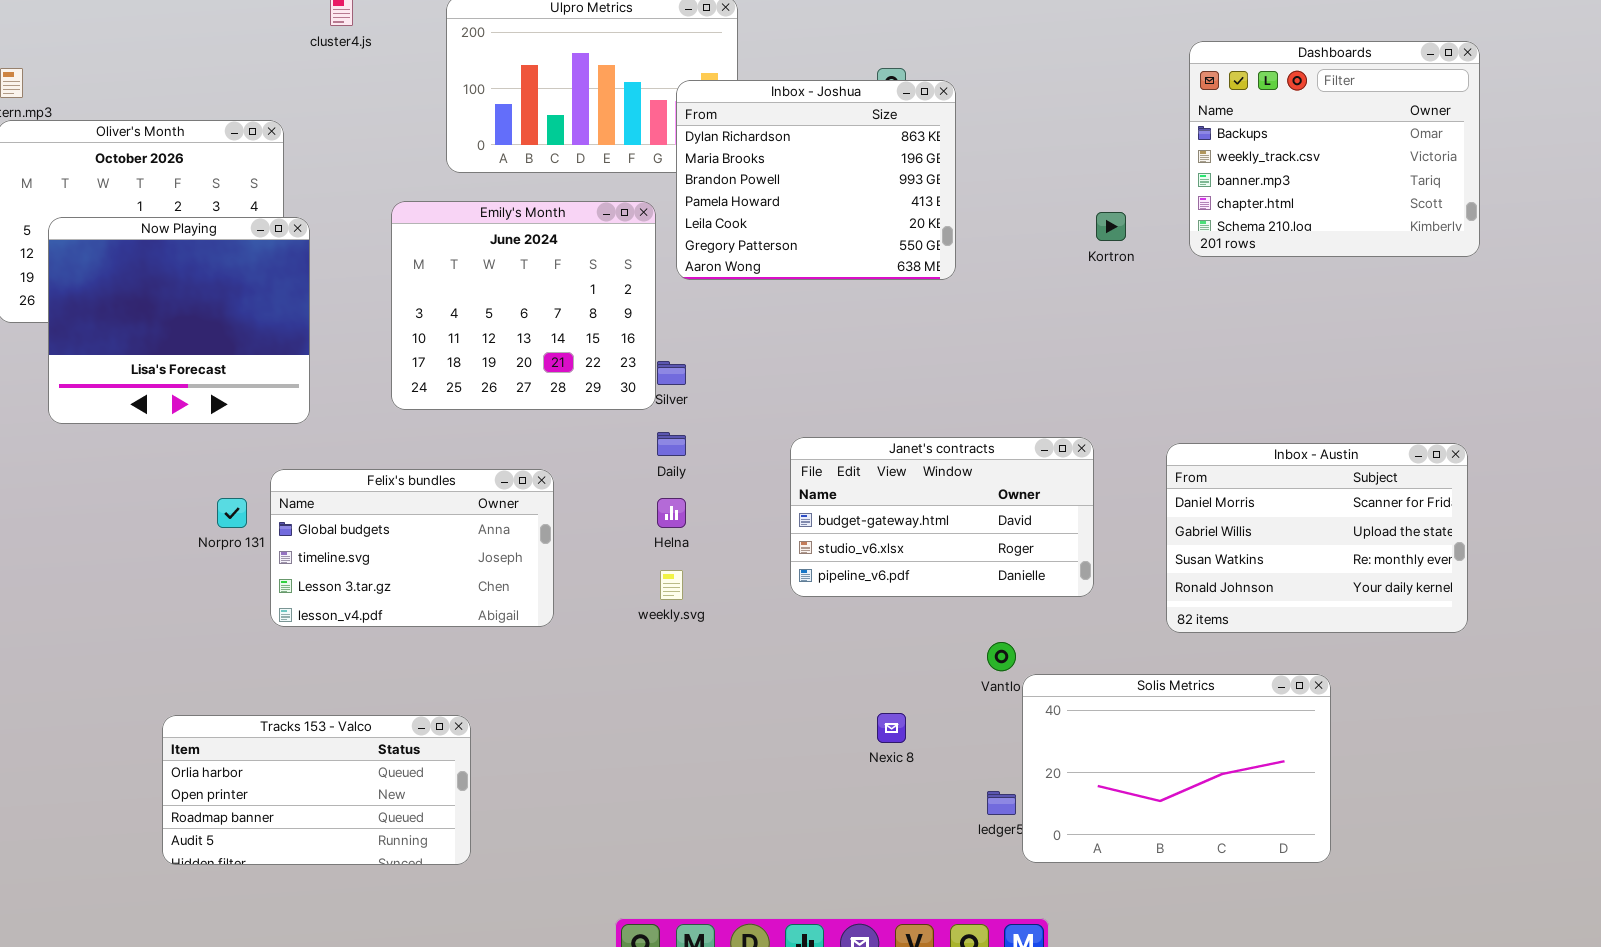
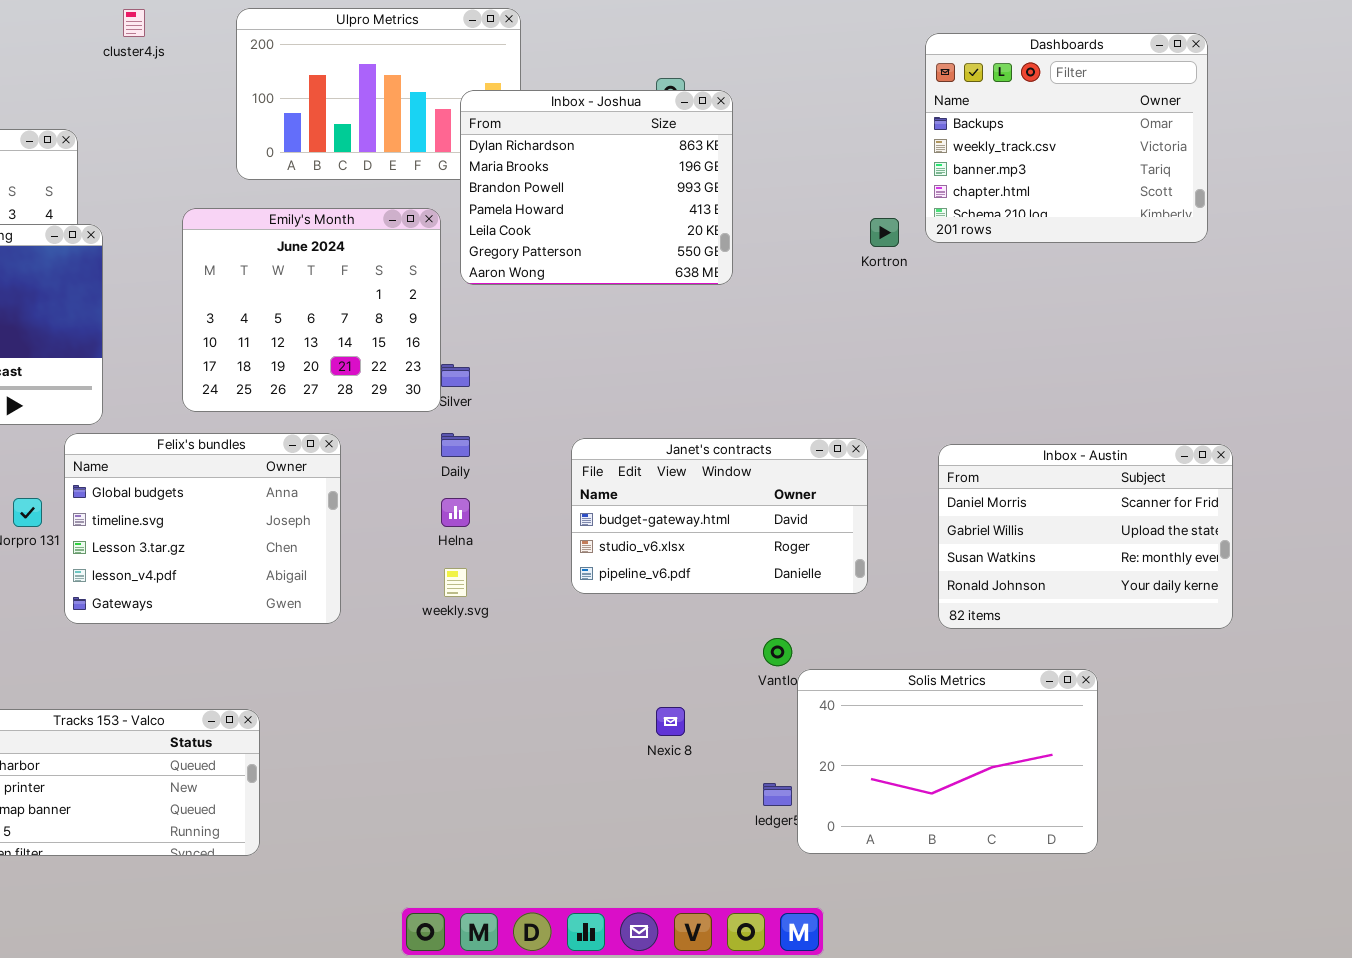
Dashboards: [1189,41,1480,257] -> [925,33,1208,243], moved
Felix's bundles: [270,469,554,627] -> [64,433,341,624], resized

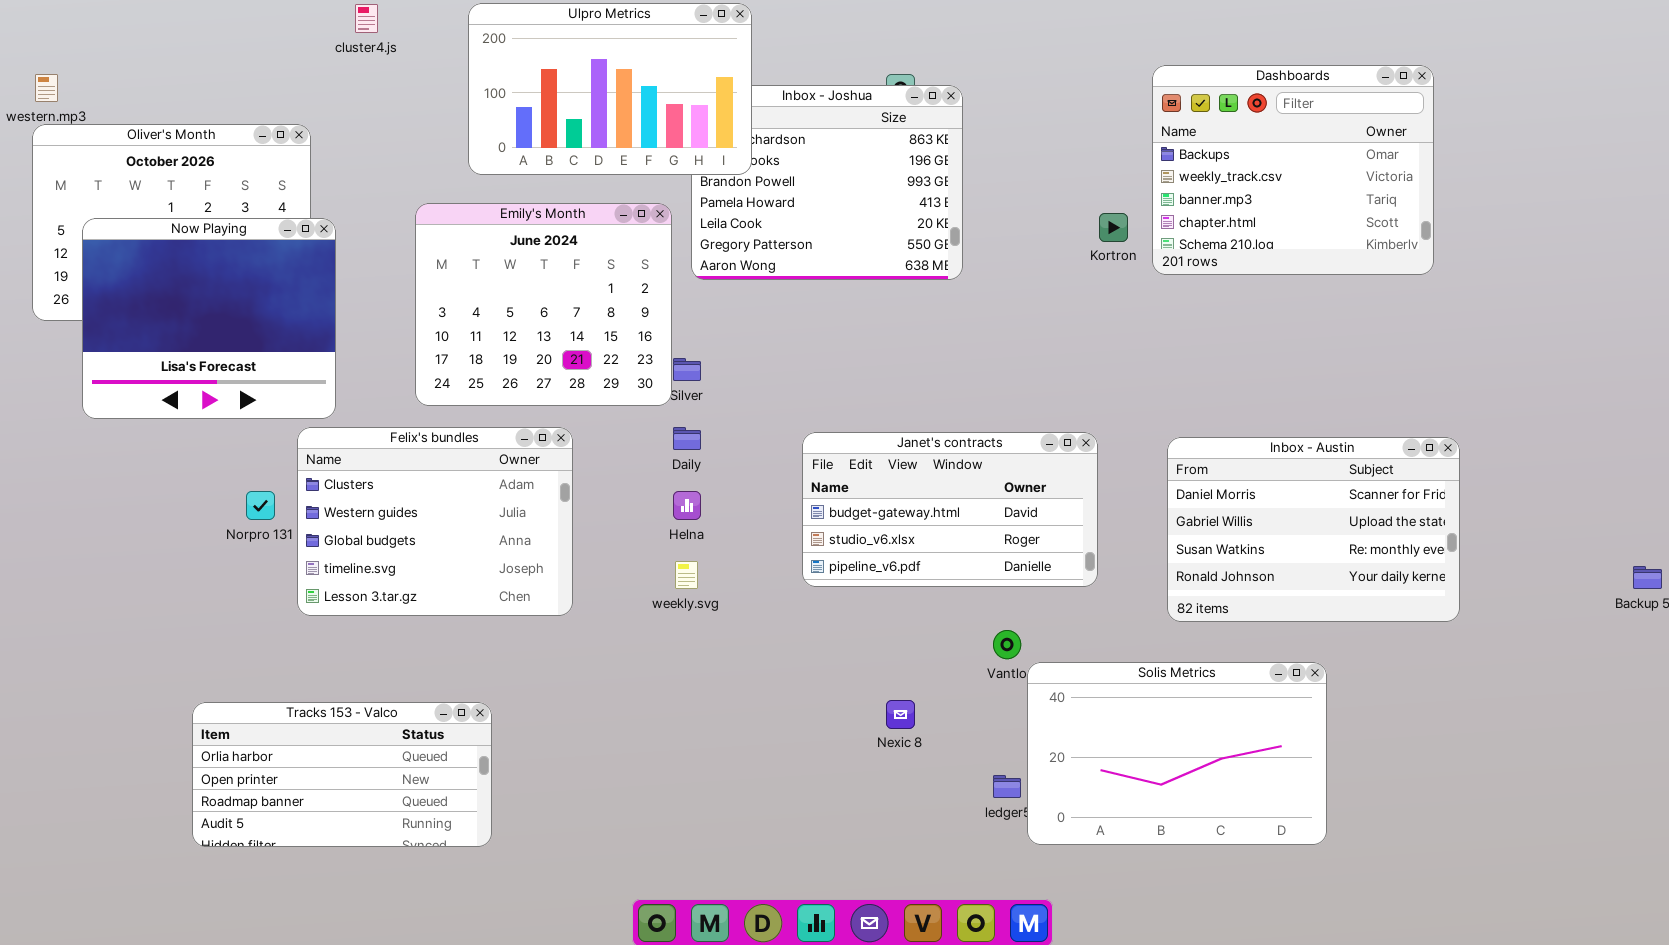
Ulpro Metrics: [236,8,521,180] -> [468,3,752,175], raised
Dashboards: [925,33,1208,243] -> [1152,65,1434,275], moved
Felix's bundles: [64,433,341,624] -> [297,427,573,616], scrolled up 2 rows

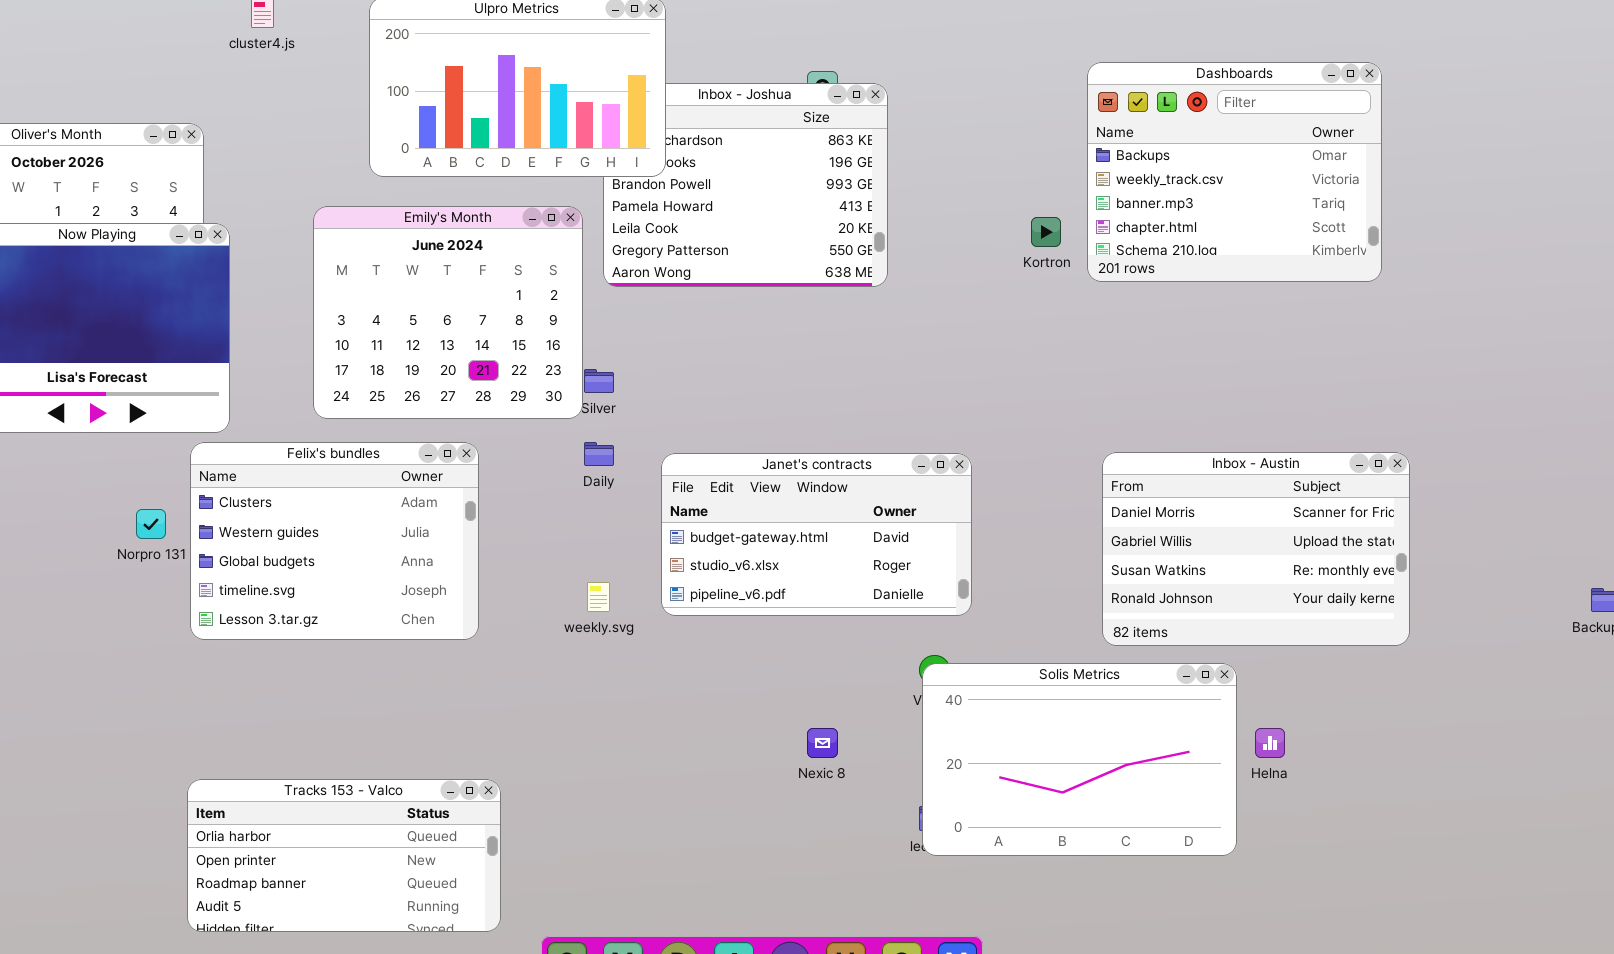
Janet's contracts: [802,432,1098,587] -> [661,453,972,616], moved
Helna: [673,491,701,520] -> [1255,728,1285,758], moved
Solis Metrics: [1027,662,1327,845] -> [922,663,1237,856], moved
Tracks 153 - Valco: [192,702,492,847] -> [187,779,501,932], moved

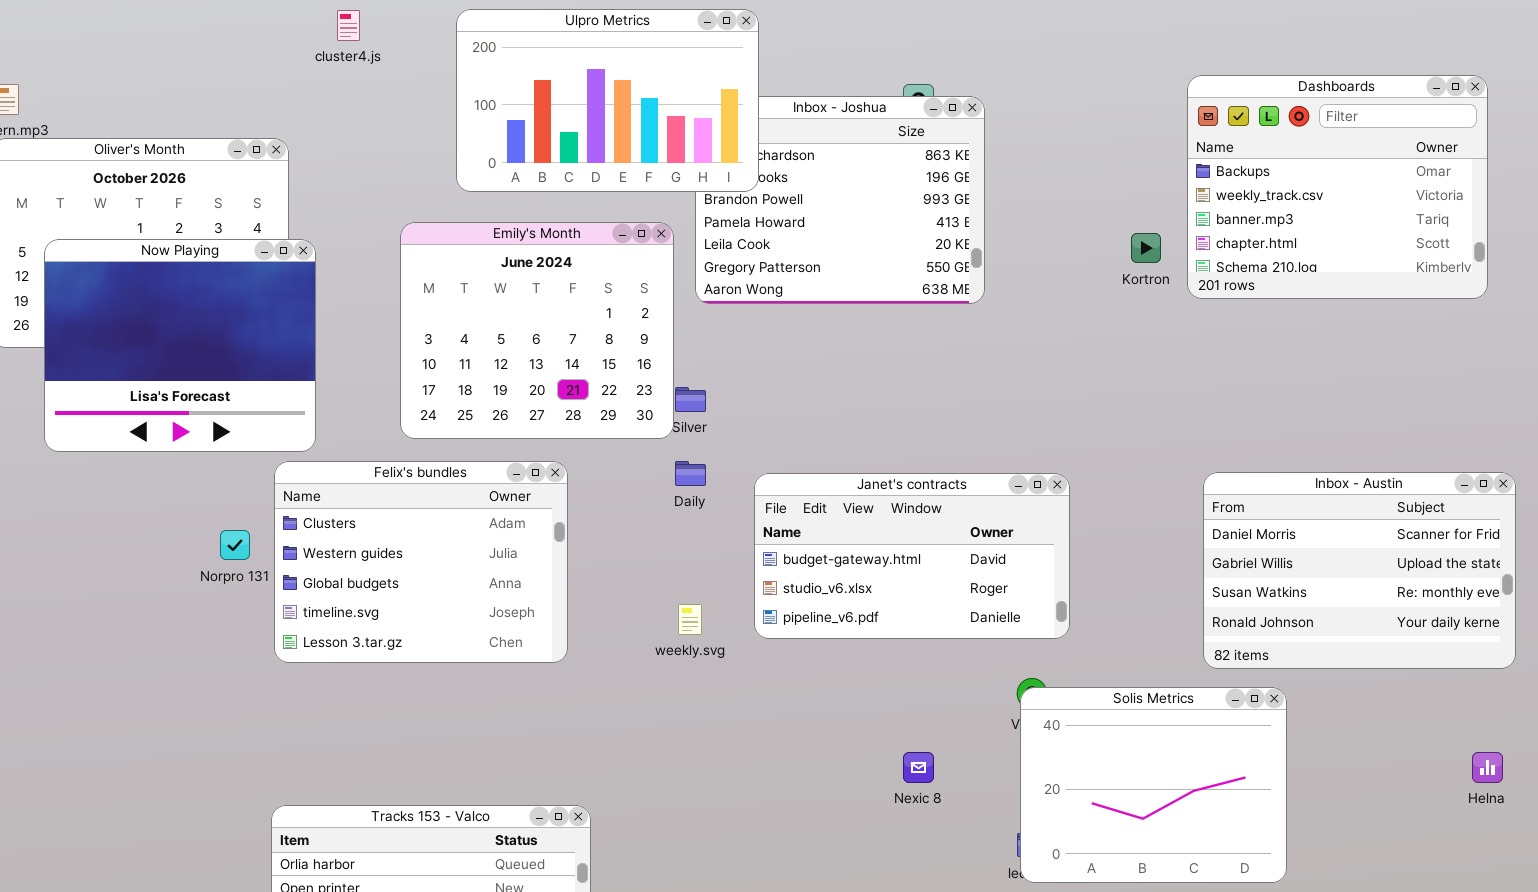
Solis Metrics: [922,663,1237,856] -> [1020,687,1287,883], resized
Helna: [1255,728,1285,758] -> [1472,752,1503,783], moved

